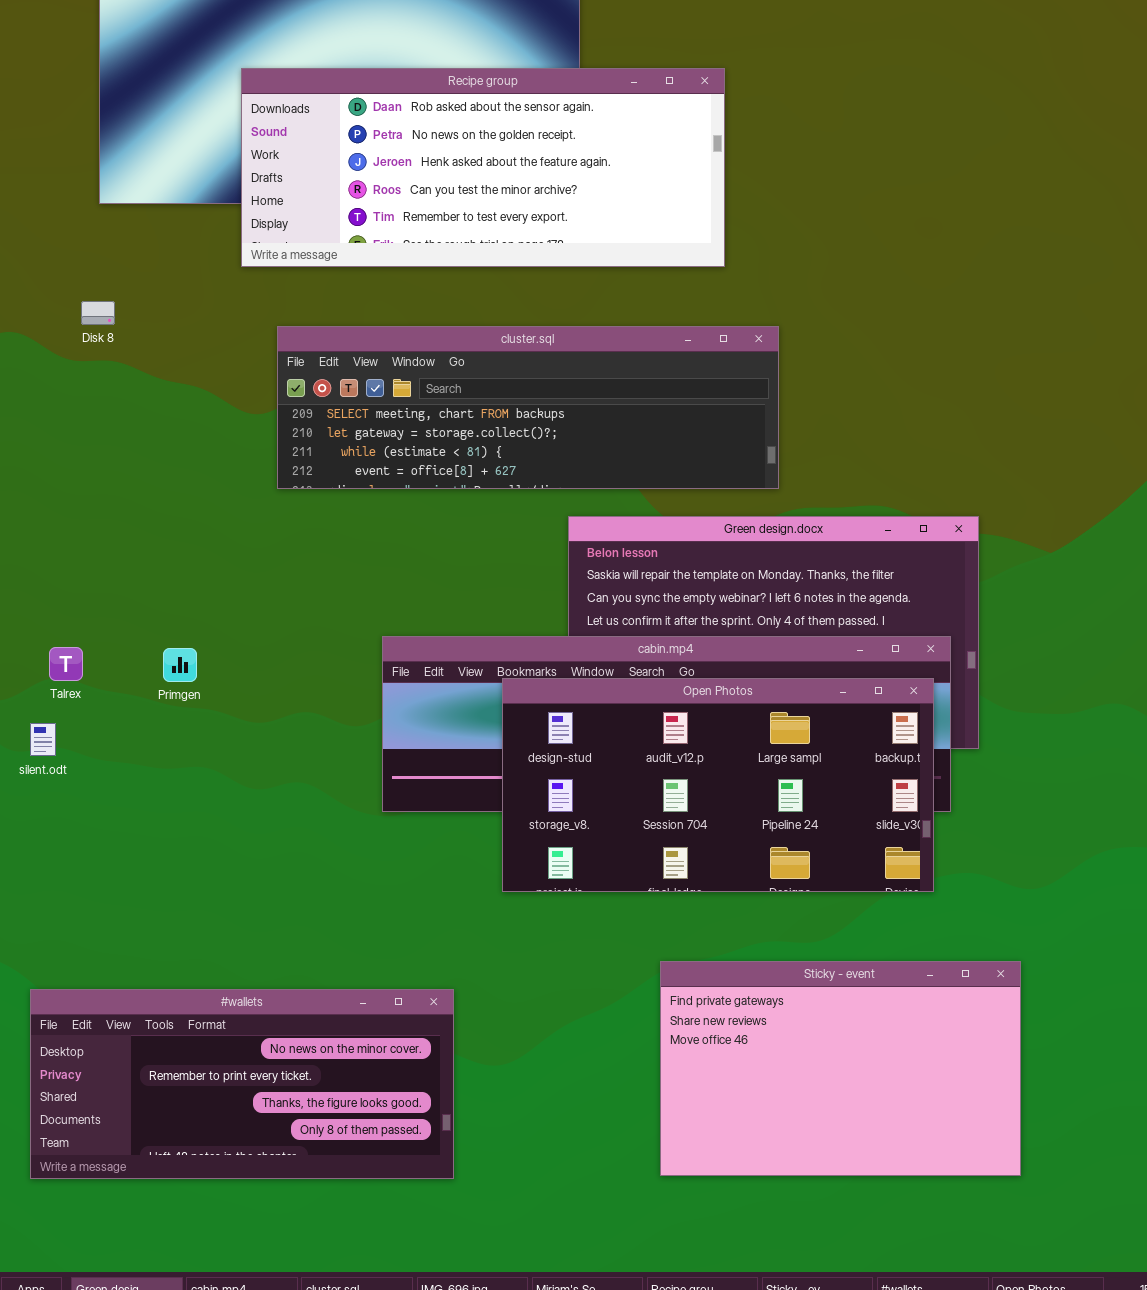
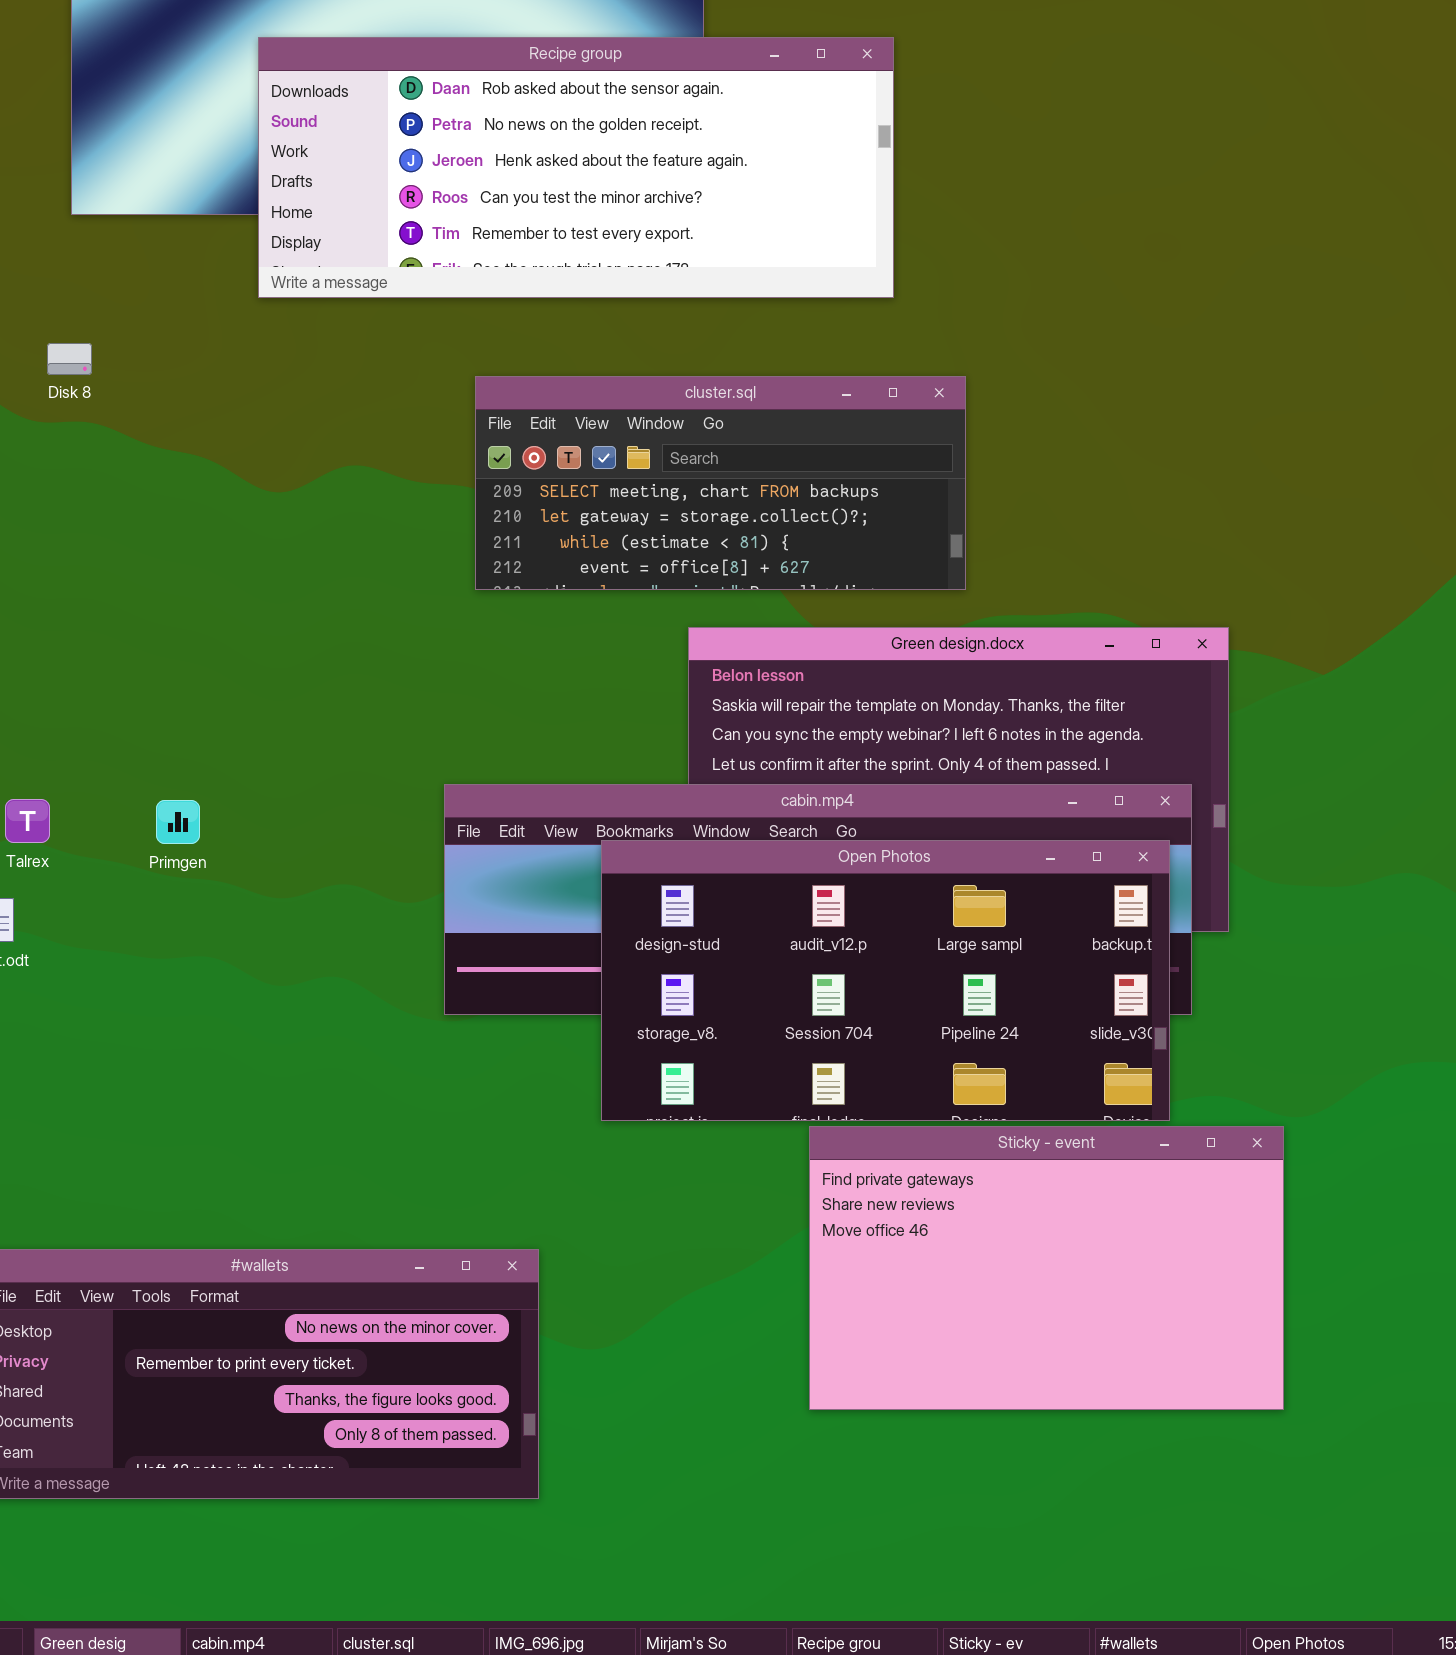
cluster.sql: [277,326,779,489] -> [475,376,966,590], resized
Sticky - event: [660,961,1021,1176] -> [809,1126,1284,1410], moved

